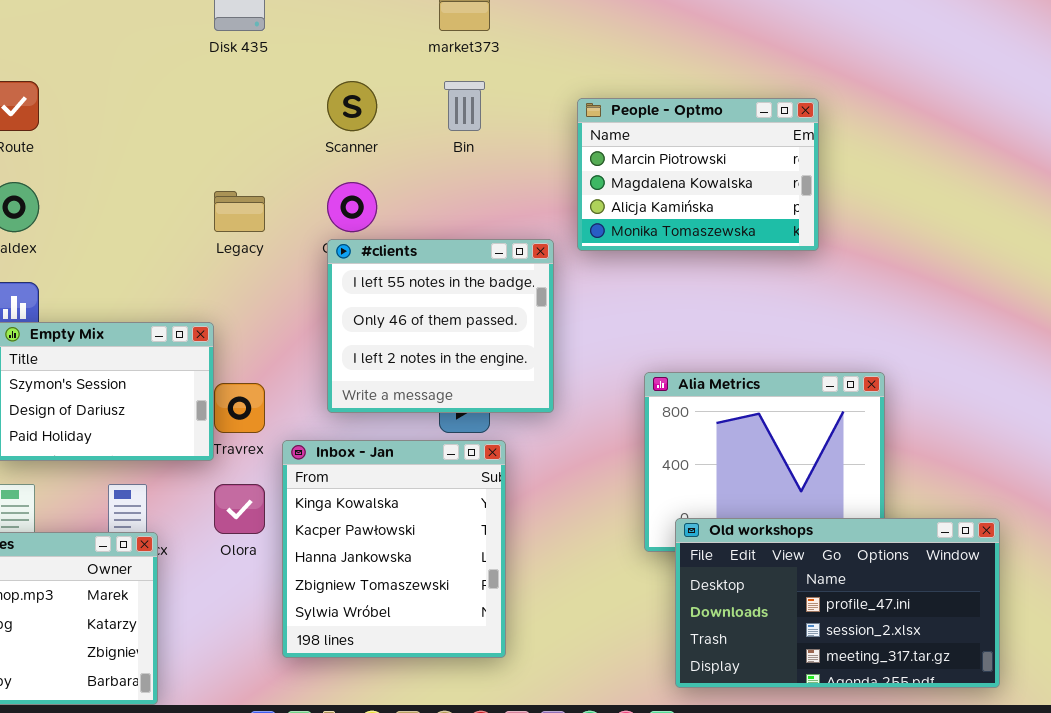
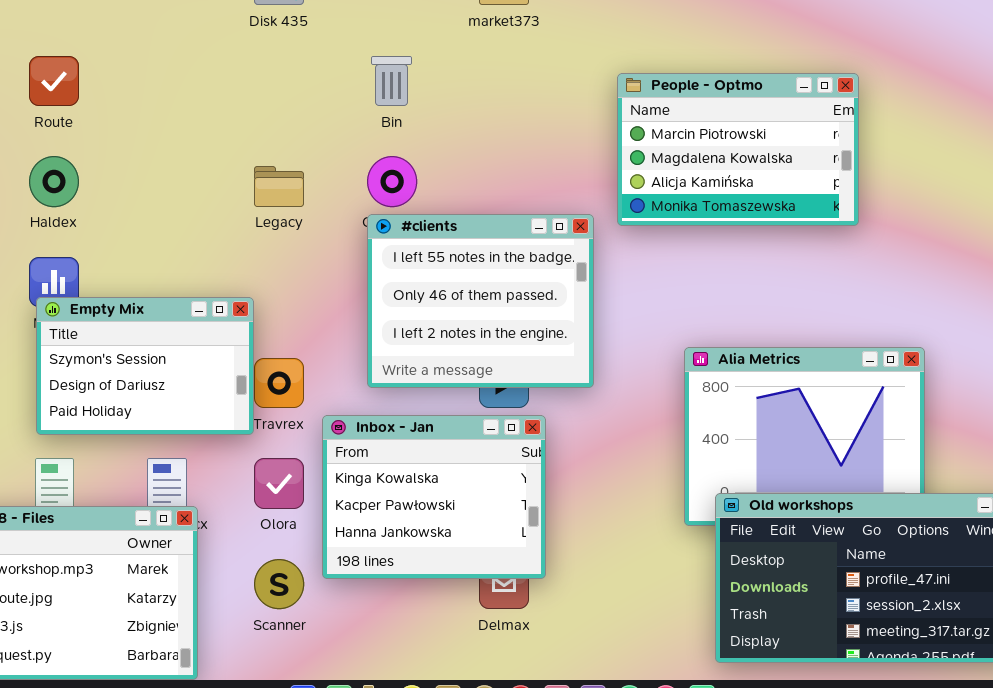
Scanner: [327,81,377,131] -> [254,559,304,609], moved
Bin: [444,81,485,131] -> [371,56,412,106], moved
Inbox - Jan: [282,440,506,658] -> [322,415,546,579], resized

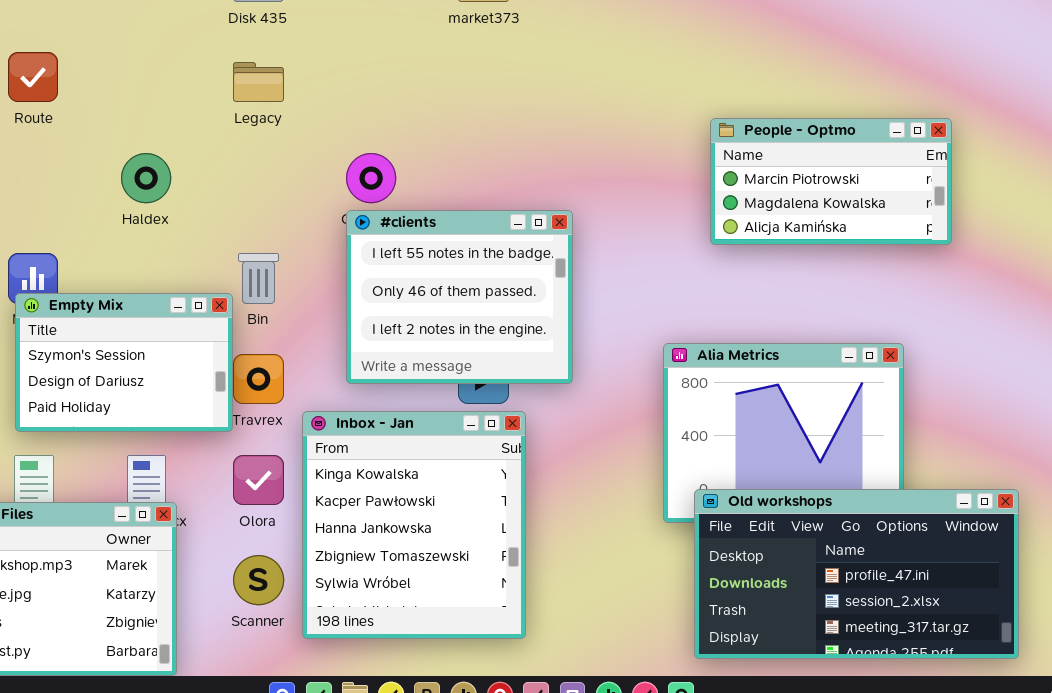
Bin: [371,56,412,106] -> [238,253,279,304], moved
People - Optmo: [617,73,859,226] -> [710,118,952,245], moved, resized
Haldex: [29,156,79,207] -> [121,153,171,203], moved
Legacy: [254,166,304,207] -> [233,62,284,102], moved
Inbox - Jan: [322,415,546,579] -> [302,411,526,639], resized

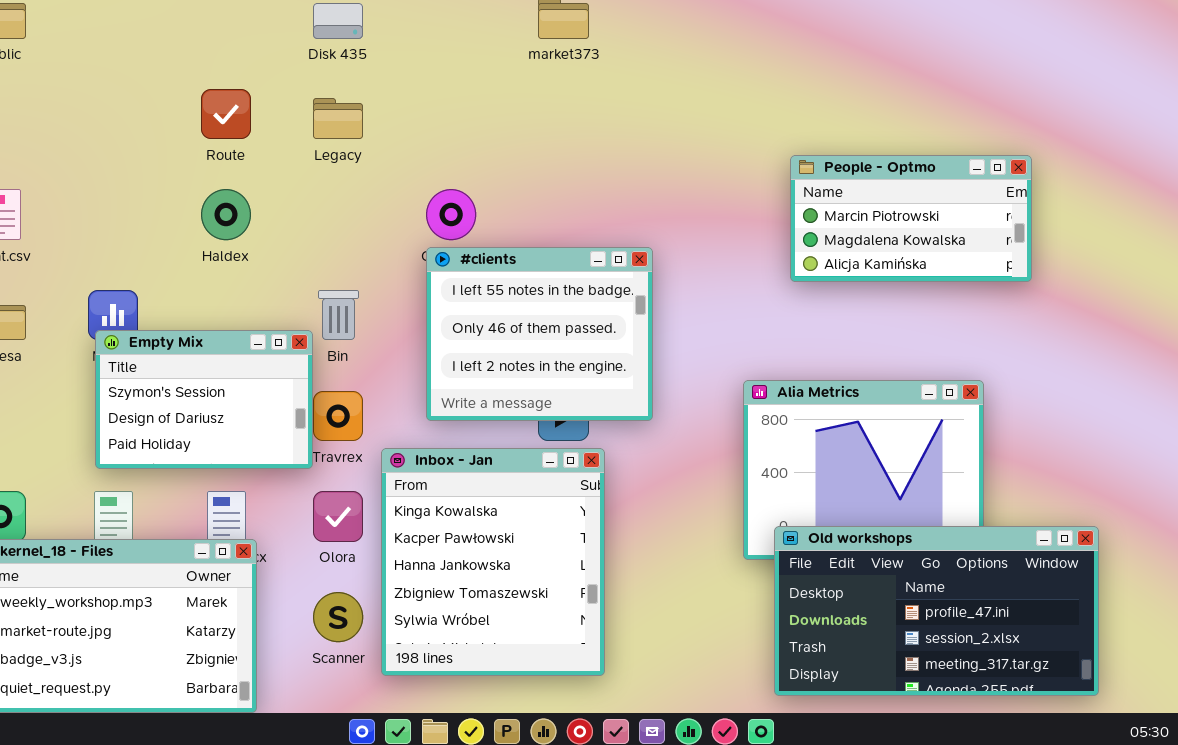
Route: [8,52,58,102] -> [201,89,251,139], moved

